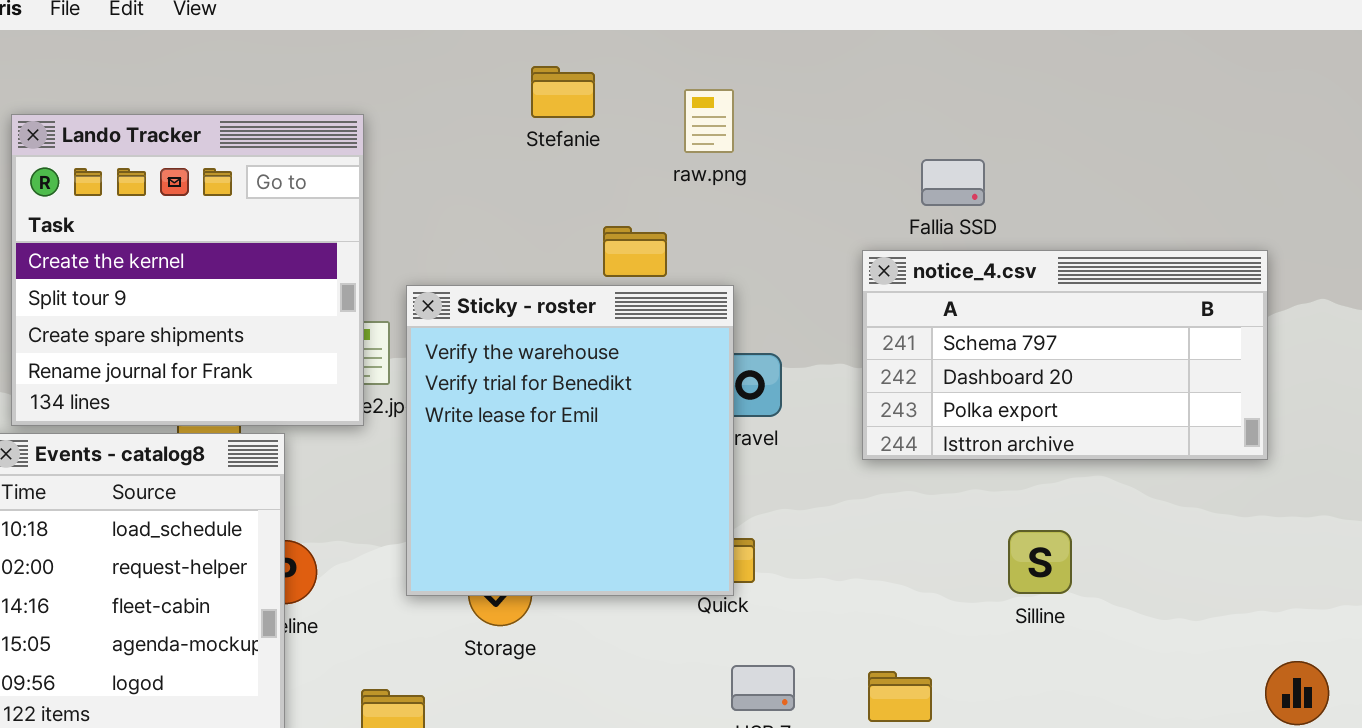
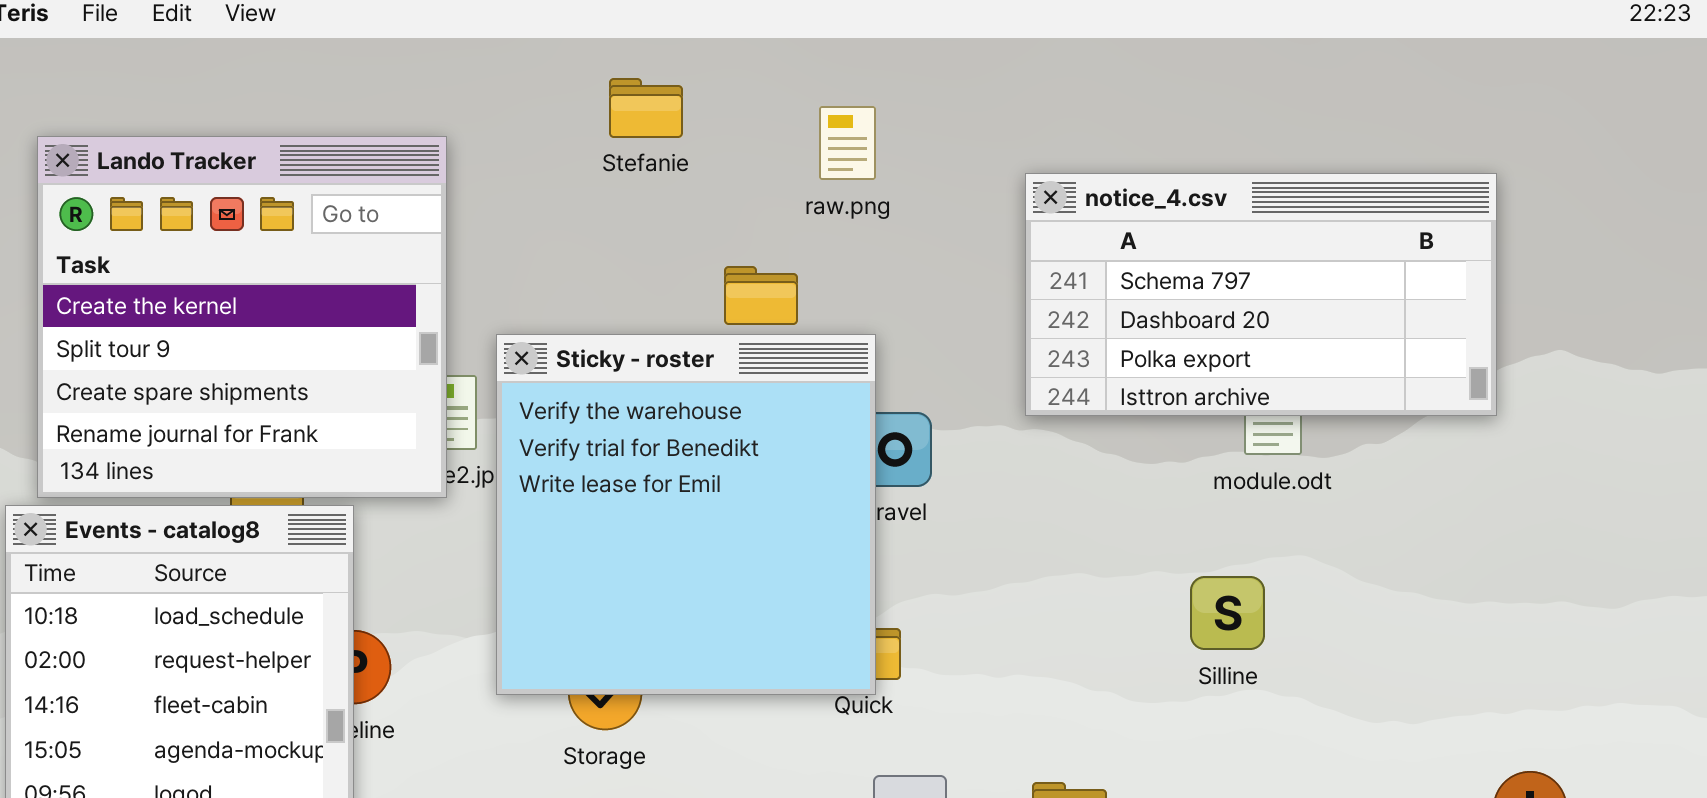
Stefanie: [531,66,595,118] -> [609,78,683,138], moved
notice_4.csv: [862,250,1268,460] -> [1025,173,1497,416], moved
Silline: [1008,530,1072,594] -> [1190,576,1265,650], moved

